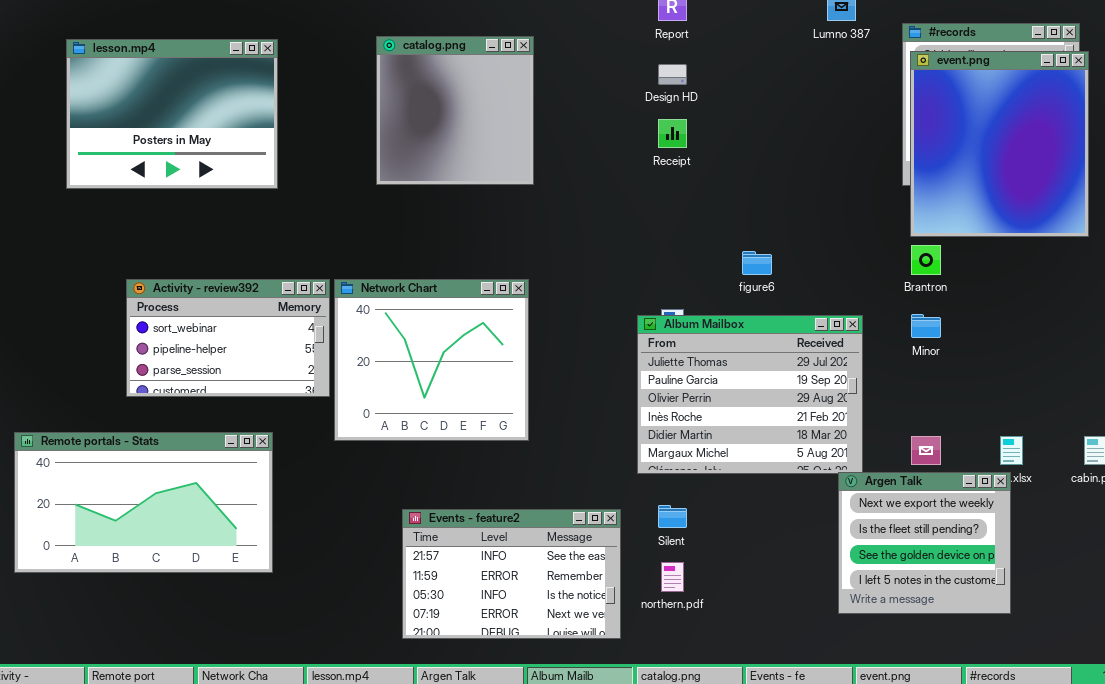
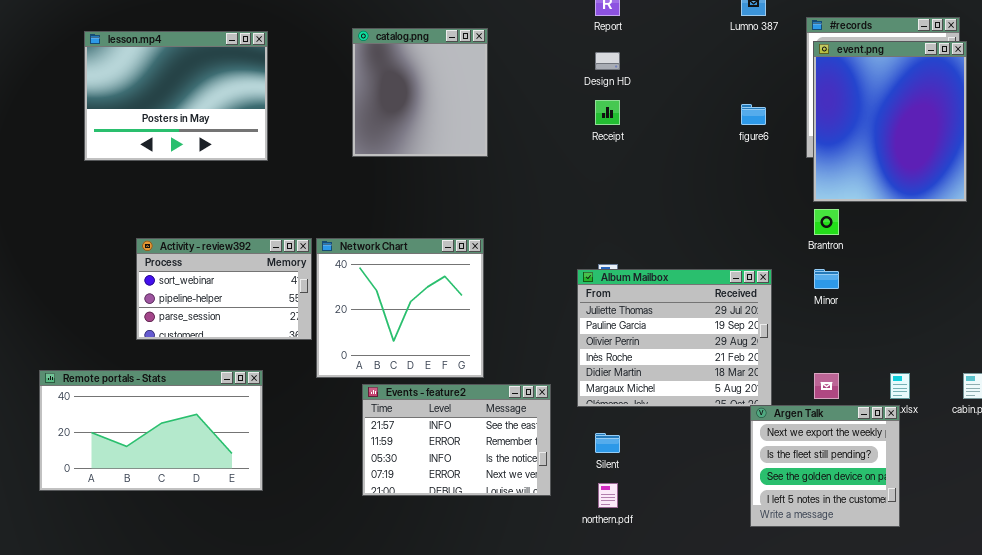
figure6: [742,251,772,275] -> [741,104,766,125], moved
Events - feature2: [402,509,621,639] -> [362,384,551,496], moved

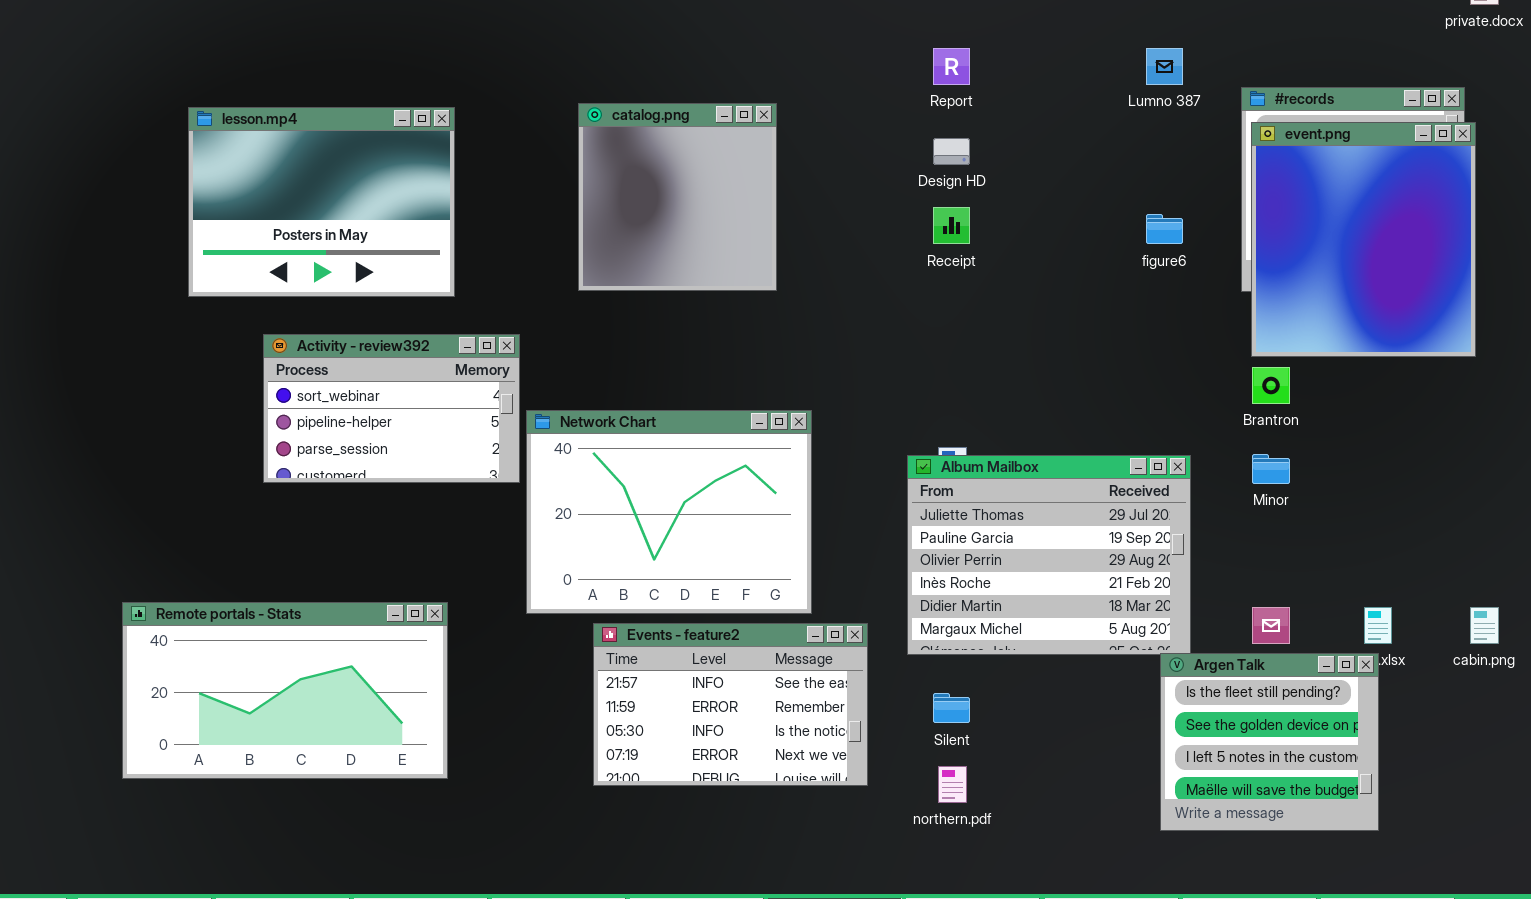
Activity - review392: [136,238,312,340] -> [263,334,520,483], moved
Network Chart: [316,238,484,378] -> [526,410,812,614], resized
Argen Talk: [750,405,900,527] -> [1160,653,1379,831], scrolled down 1 row

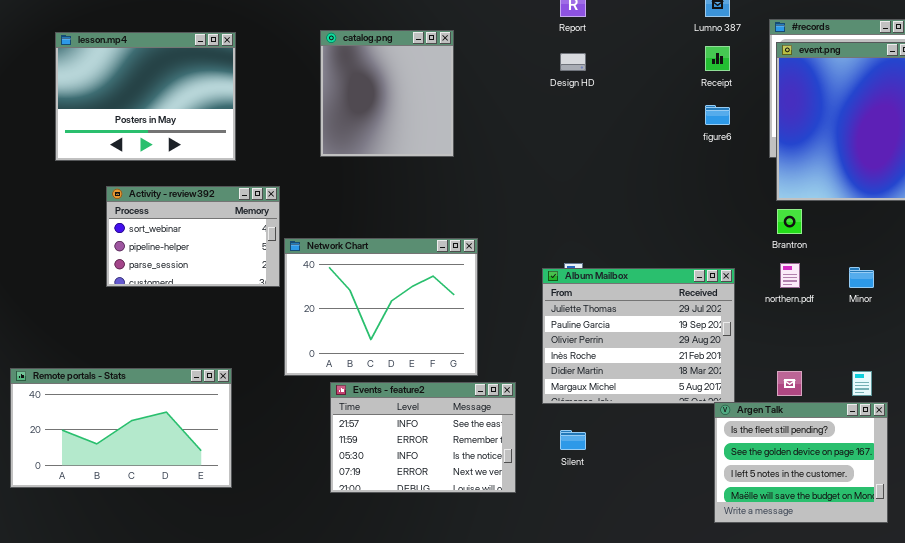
Receipt: [933,207,970,244] -> [705,46,730,71], moved
Minor: [1252,454,1290,484] -> [849,267,874,288], moved
Argen Talk: [1160,653,1379,831] -> [714,402,888,523], resized
northern.pdf: [938,766,967,803] -> [780,263,800,288], moved

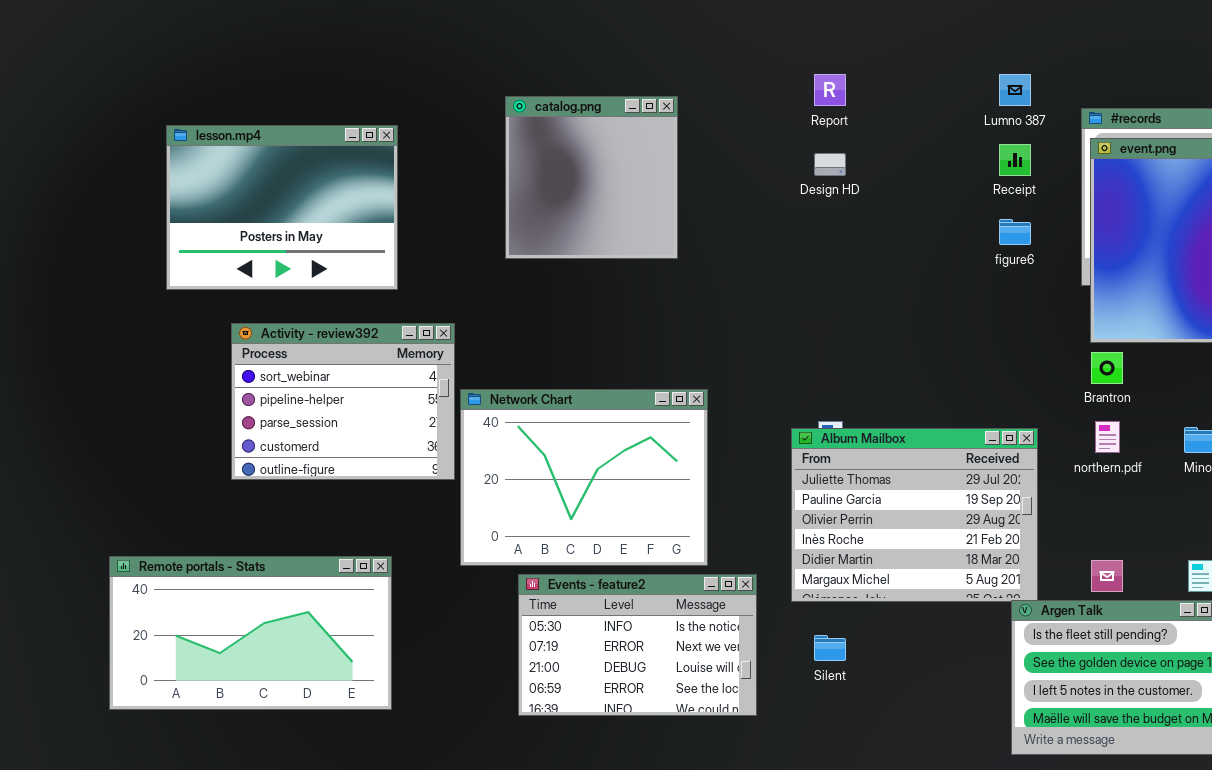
catalog.png: [320,30,454,157] -> [505,96,678,259], moved
Activity - review392: [106,186,280,287] -> [231,323,455,480], resized
Events - feature2: [330,382,516,493] -> [518,574,757,716], scrolled down 2 rows

